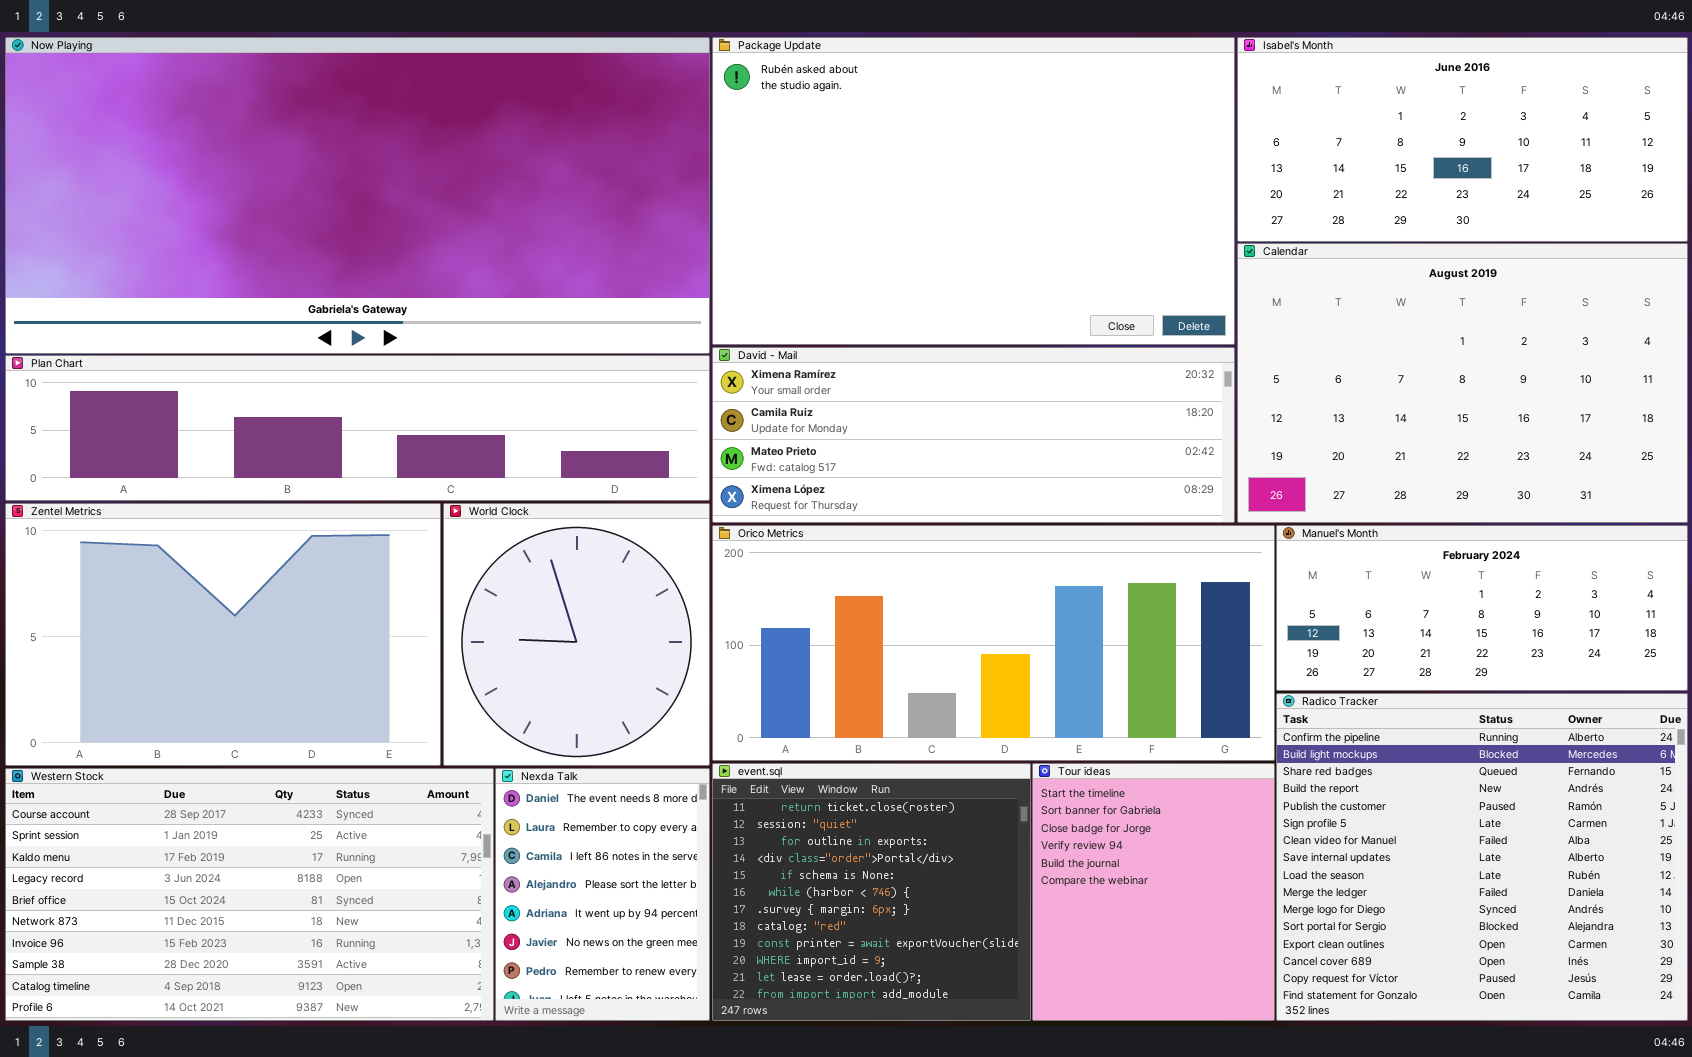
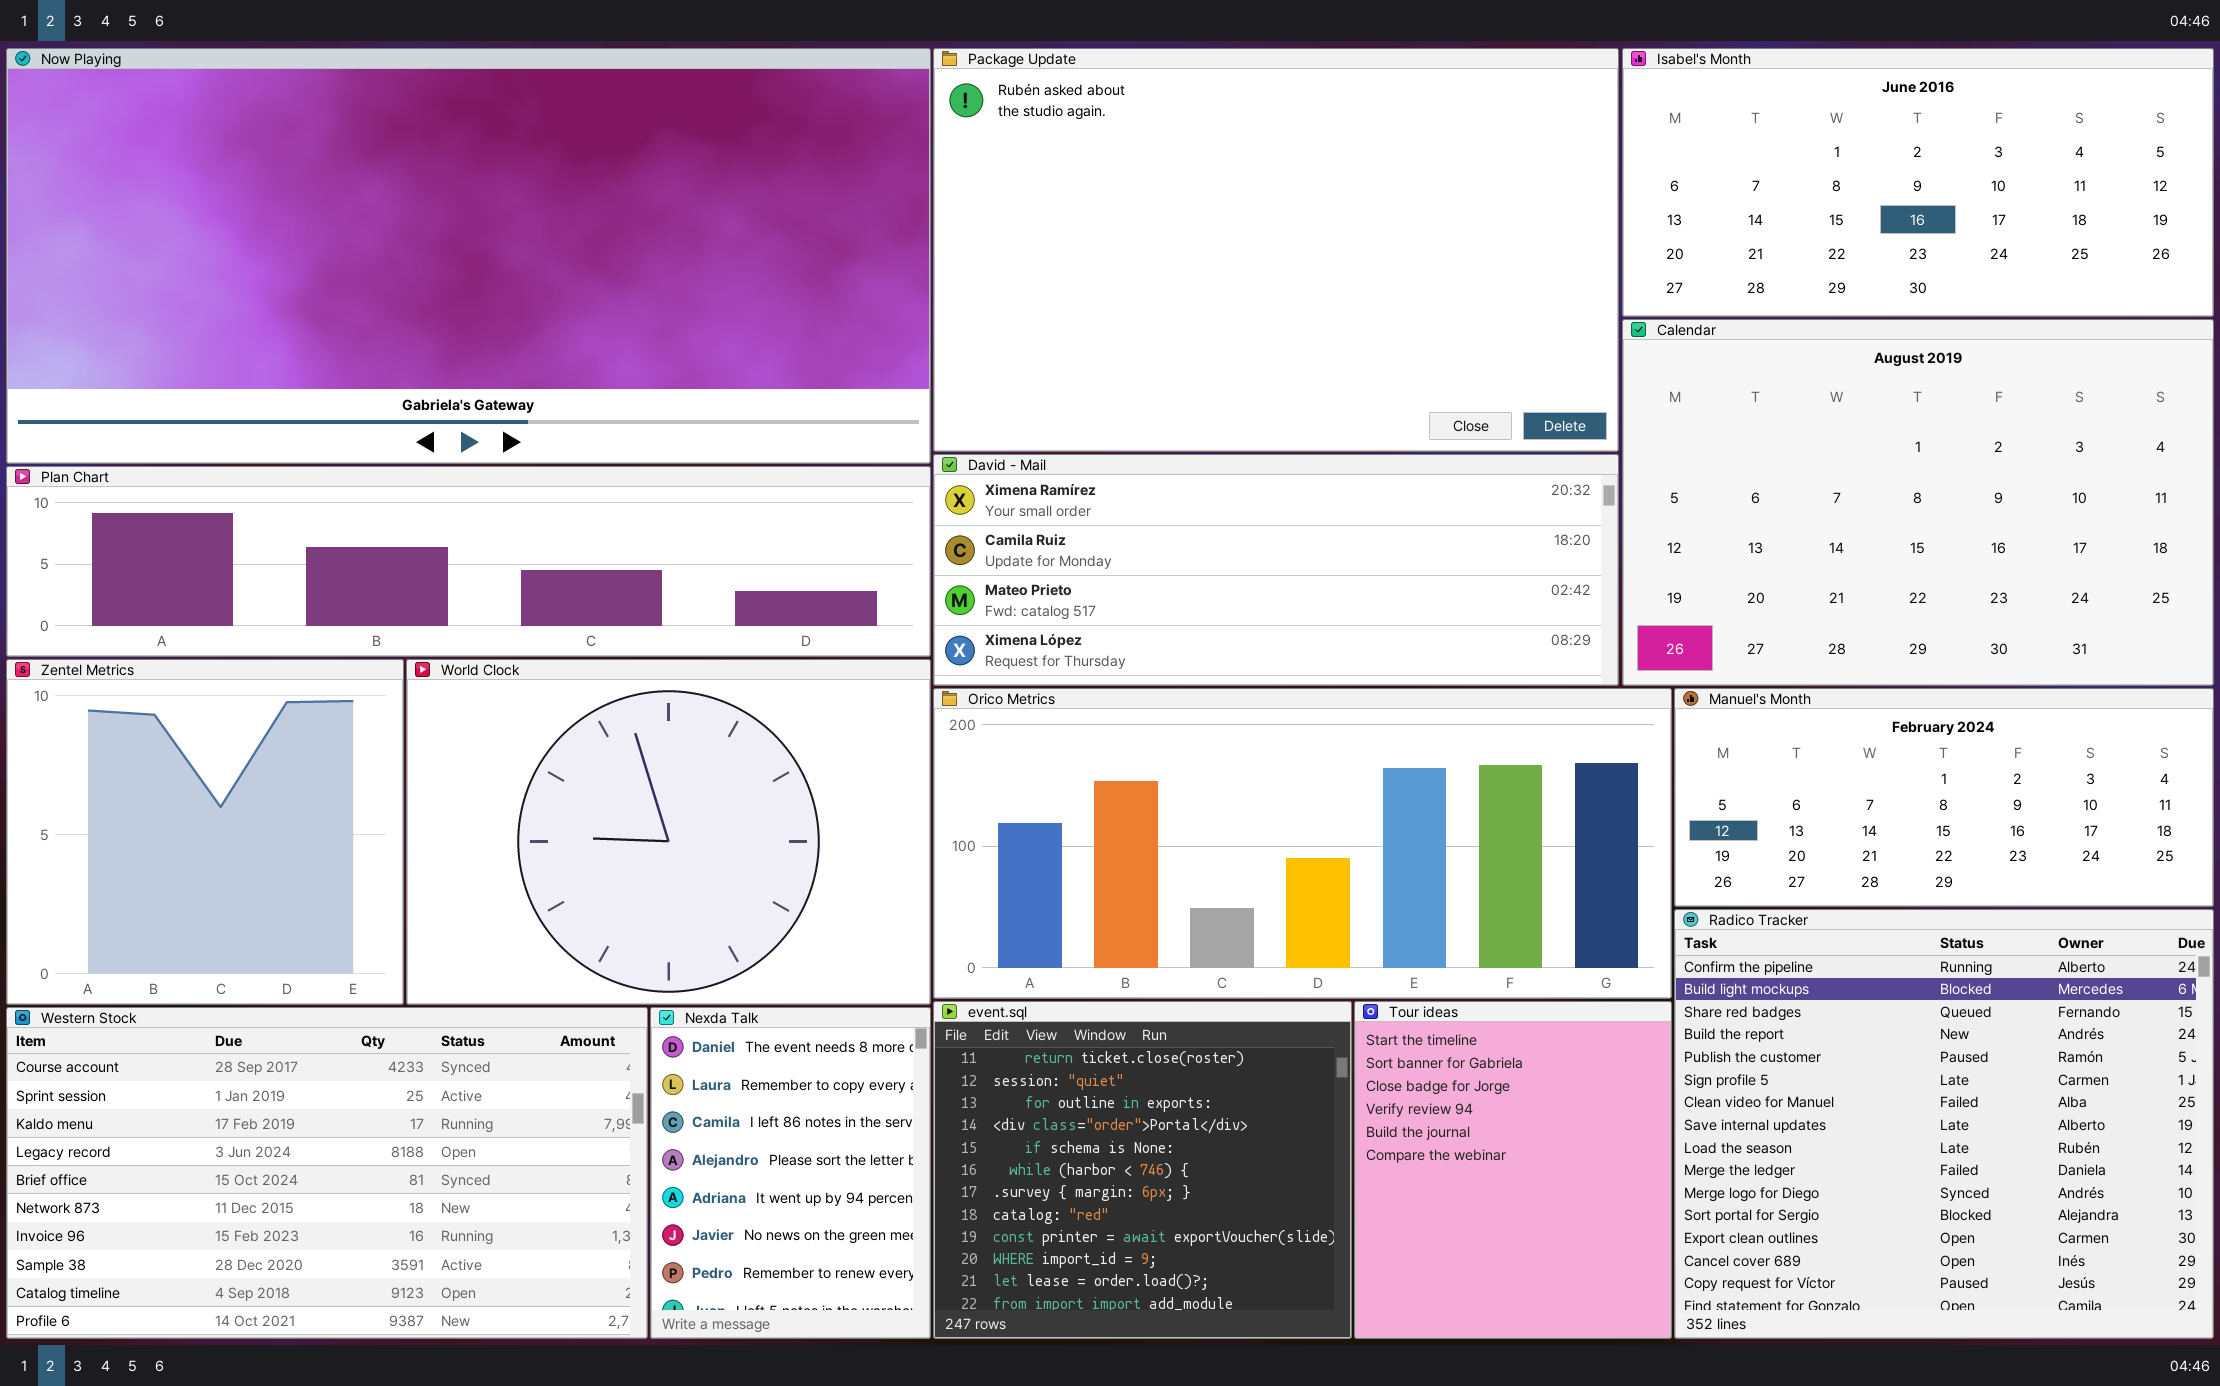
Zentel Metrics: [5,503,441,766] -> [6,659,404,1005], resized
World Clock: [443,503,710,766] -> [406,659,931,1005], resized

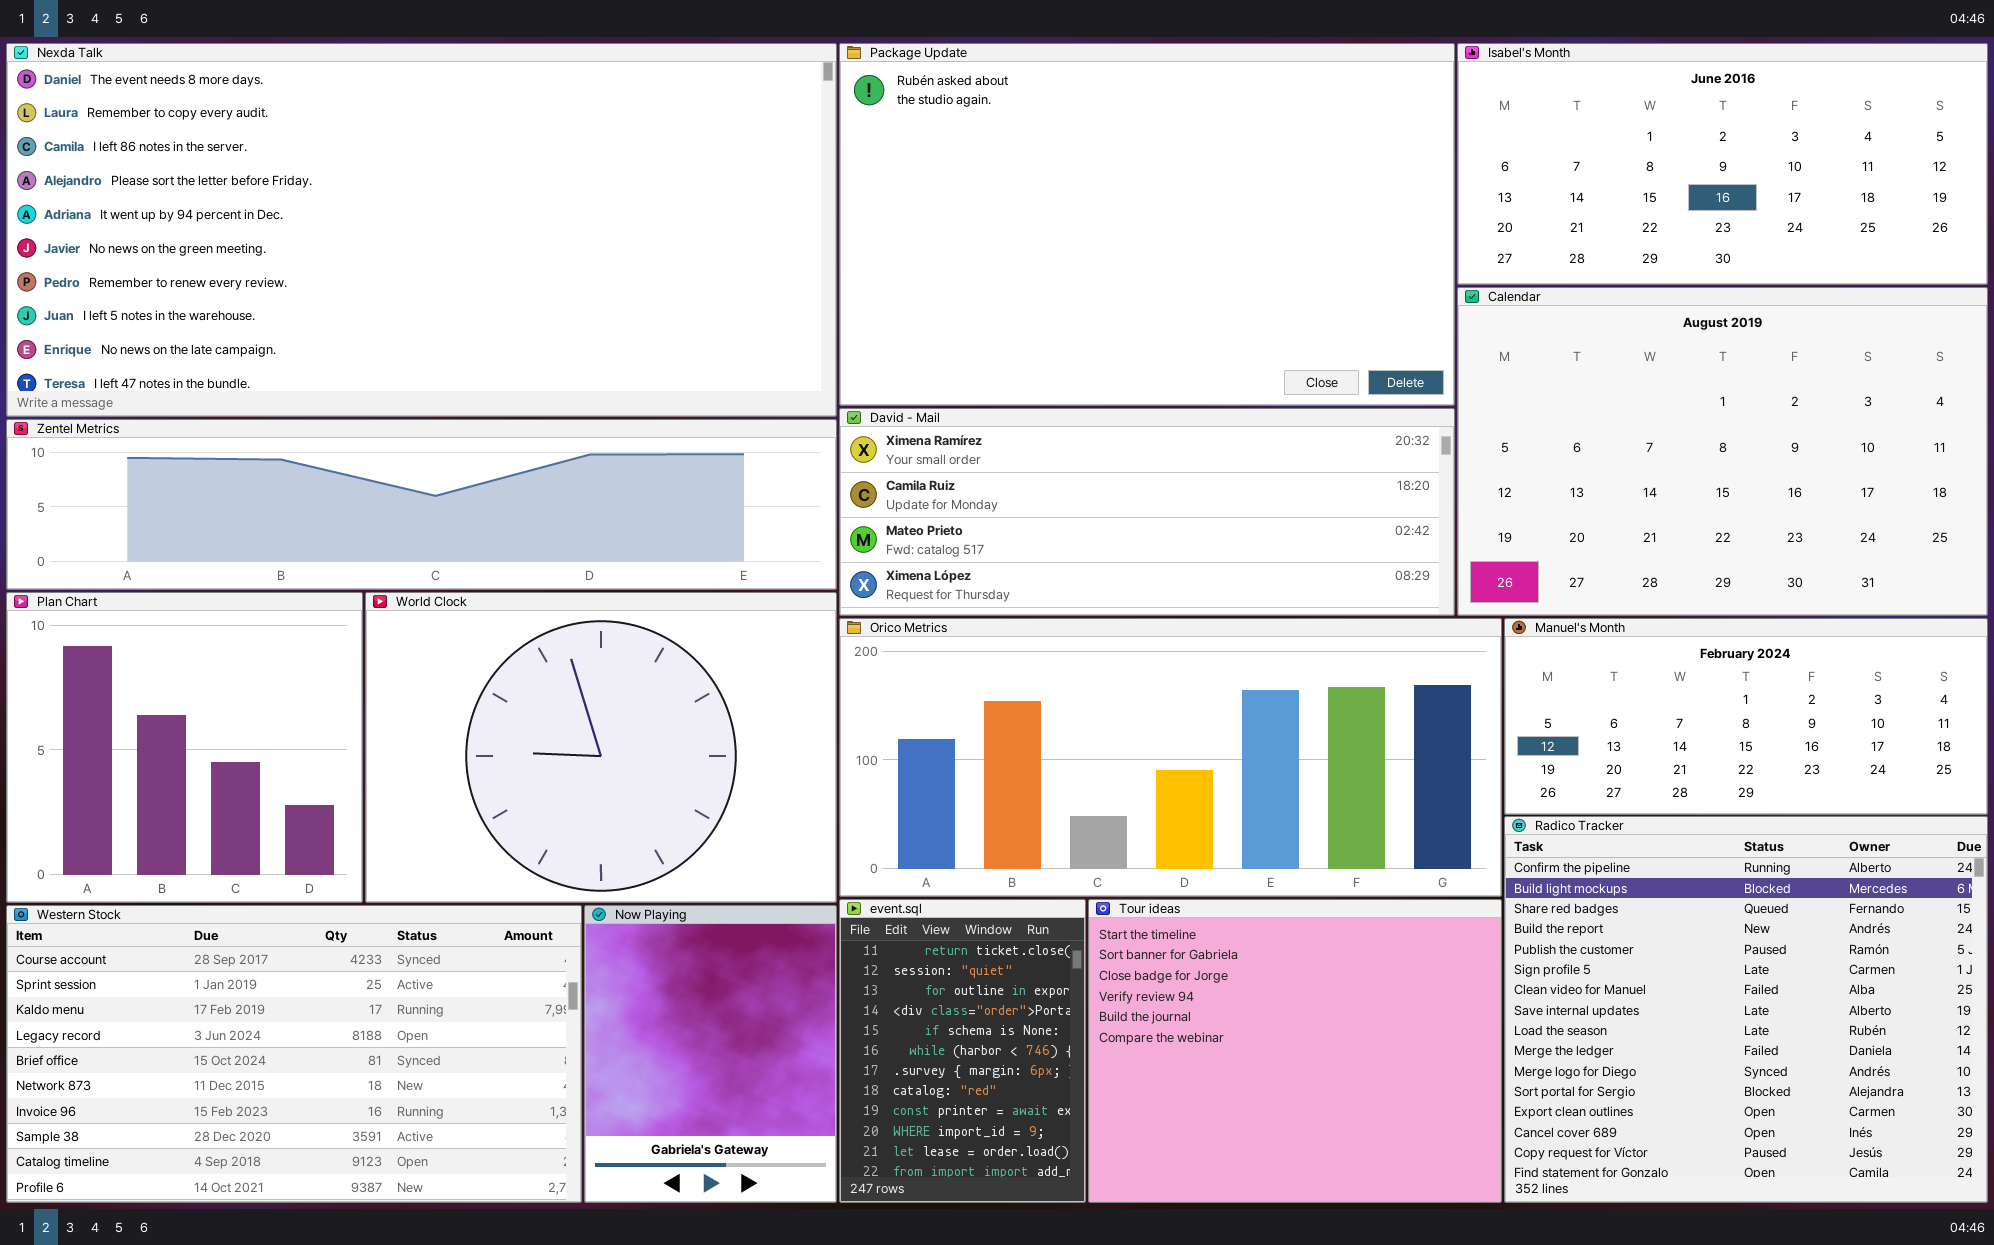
Now Playing: [6,48,931,464] -> [584,905,837,1203], moved, resized
Plan Chart: [6,466,931,657] -> [6,592,363,903], moved, resized
Zentel Metrics: [6,659,404,1005] -> [6,419,837,590], moved, resized
event.sql: [933,1001,1352,1339] -> [839,899,1086,1203], resized
Tour ideas: [1354,1001,1672,1339] -> [1088,899,1502,1203], resized
Nexda Talk: [650,1007,931,1339] -> [6,43,837,417], moved, resized

